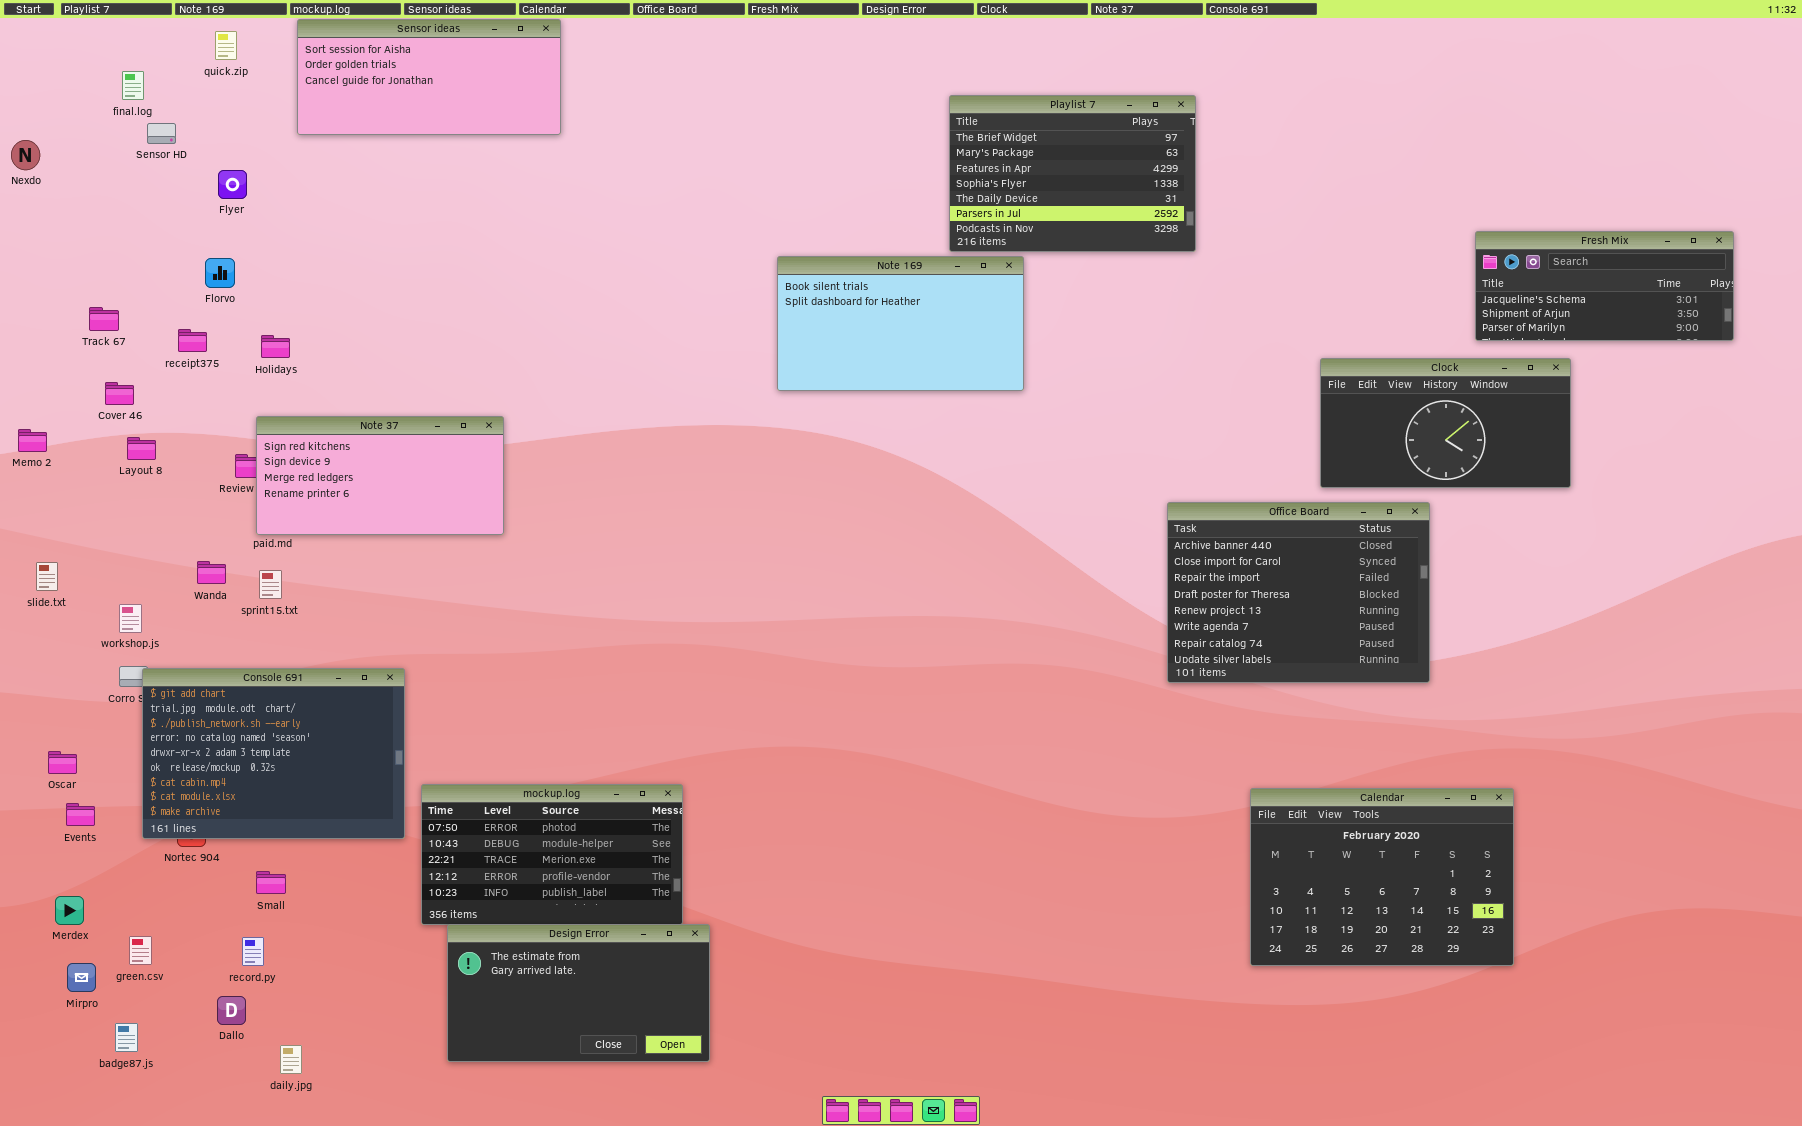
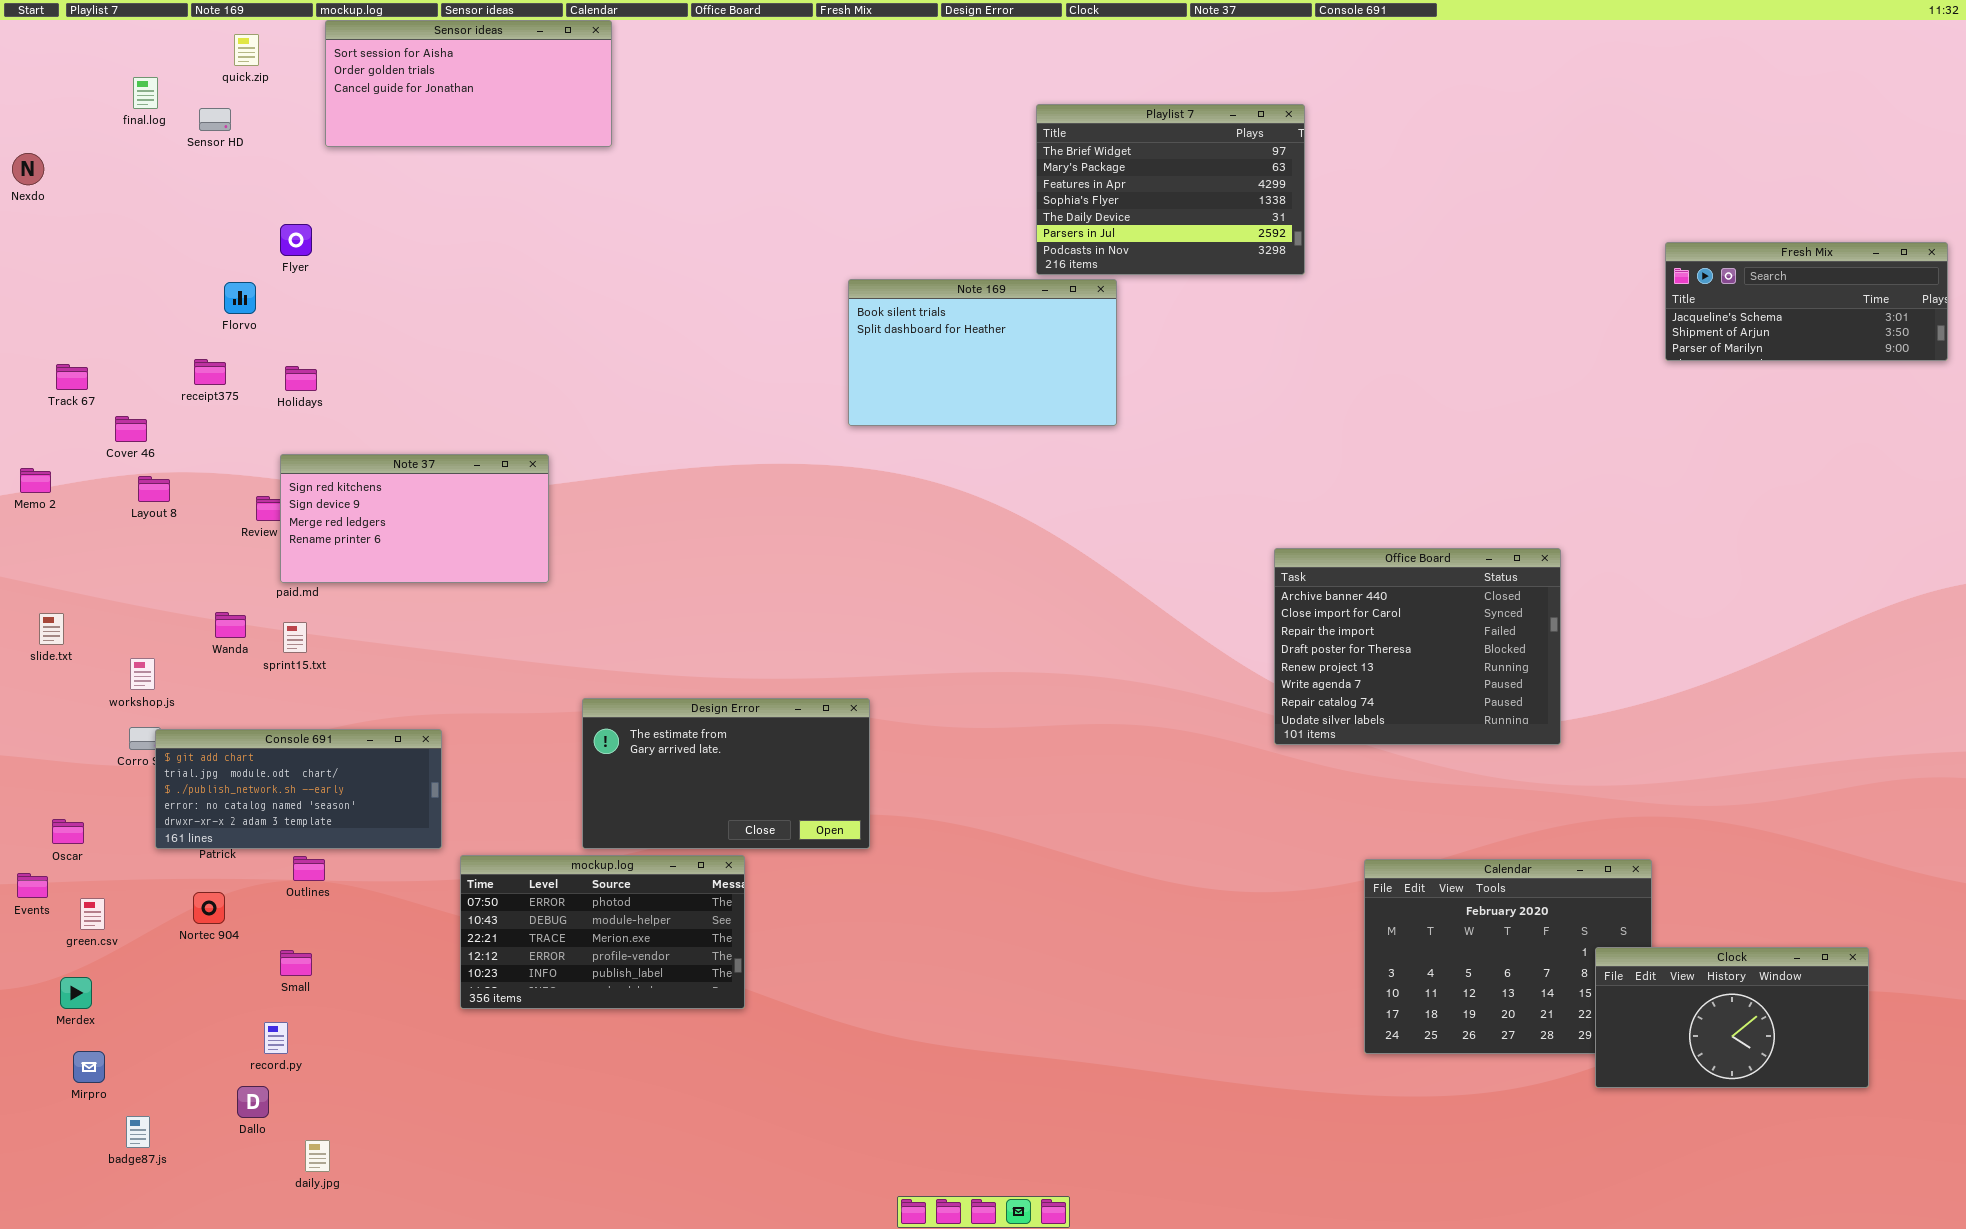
Sensor HD: [147,123,176,144] -> [199,108,231,131], moved
Flyer: [218,170,247,199] -> [280,224,312,256], moved
Fresh Mix: [1475,231,1734,341] -> [1665,242,1948,361], moved
Track 67: [89,307,119,331] -> [56,364,88,390], moved
Clock: [1320,358,1571,488] -> [1595,947,1869,1088], moved
Console 691: [142,668,405,839] -> [155,729,442,849], resized
Events: [66,803,95,826] -> [17,873,48,898], moved
Design Error: [447,924,710,1062] -> [582,698,870,849], moved
green.csv: [129,936,152,965] -> [80,898,105,930], moved

